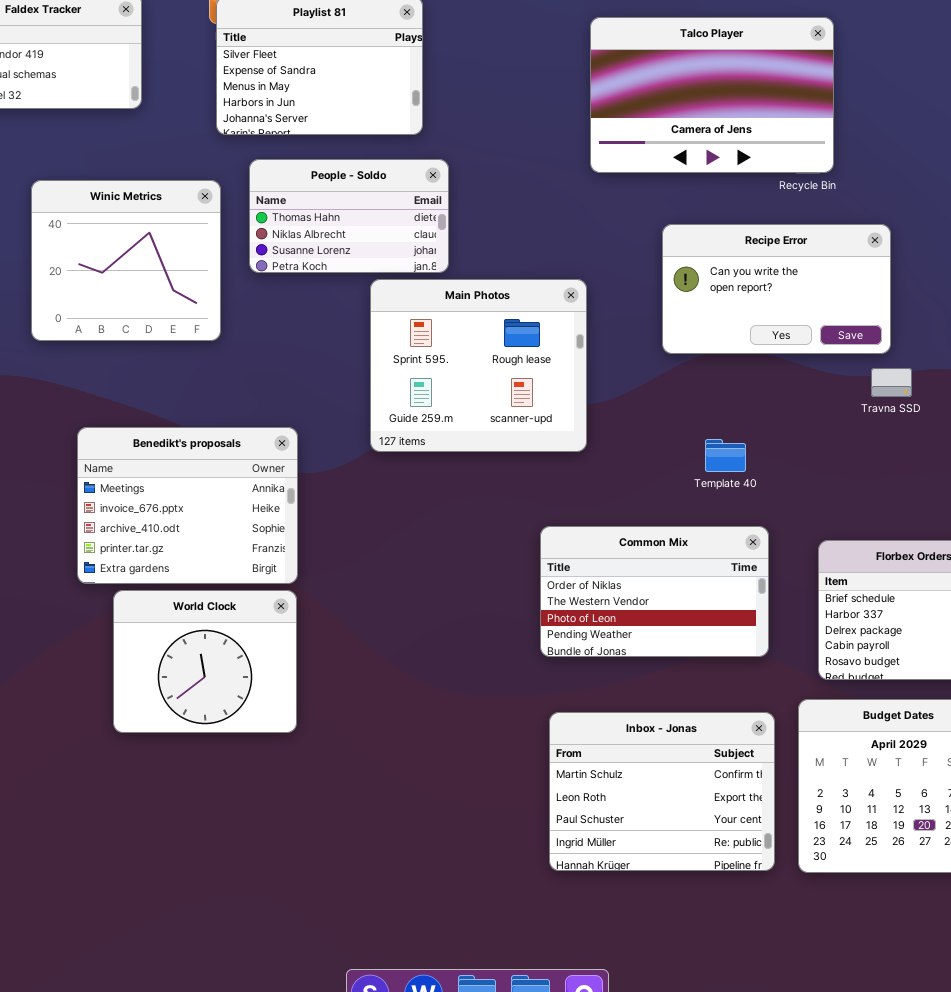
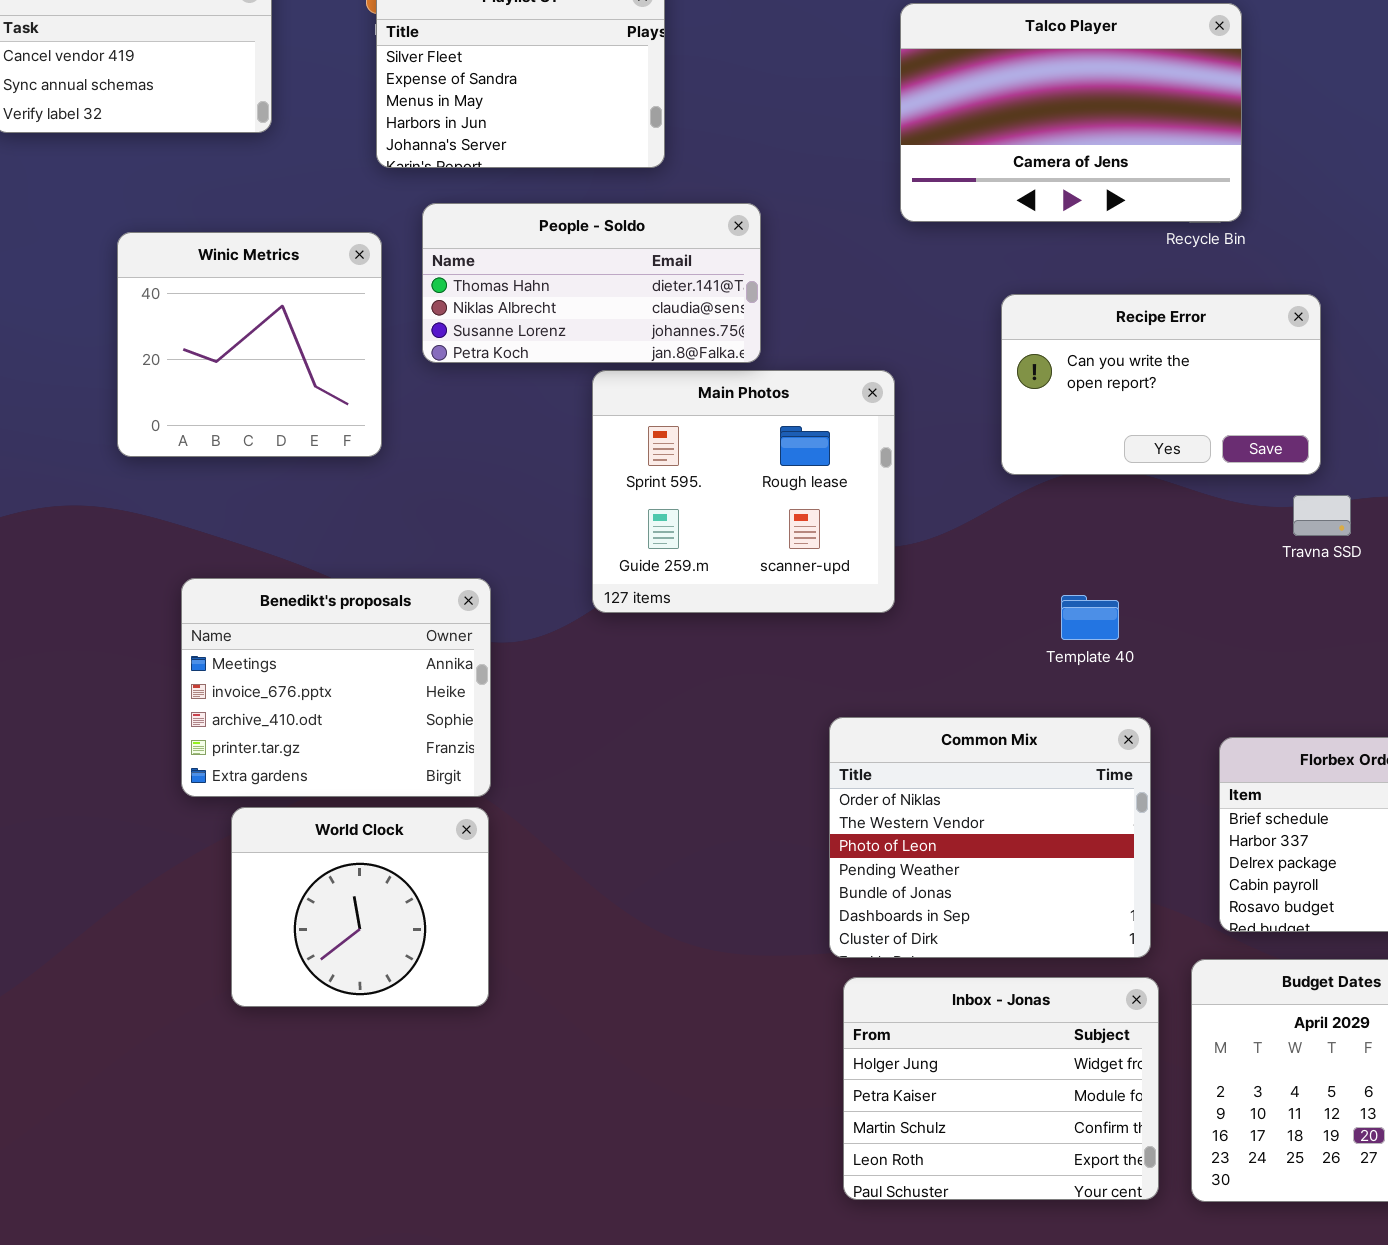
People - Soldo: [249,159,449,273] -> [422,203,761,363], resized
Common Mix: [540,526,769,657] -> [829,717,1151,958], resized
Inbox - Jonas: [549,712,775,871] -> [843,977,1159,1200], scrolled up 2 rows

